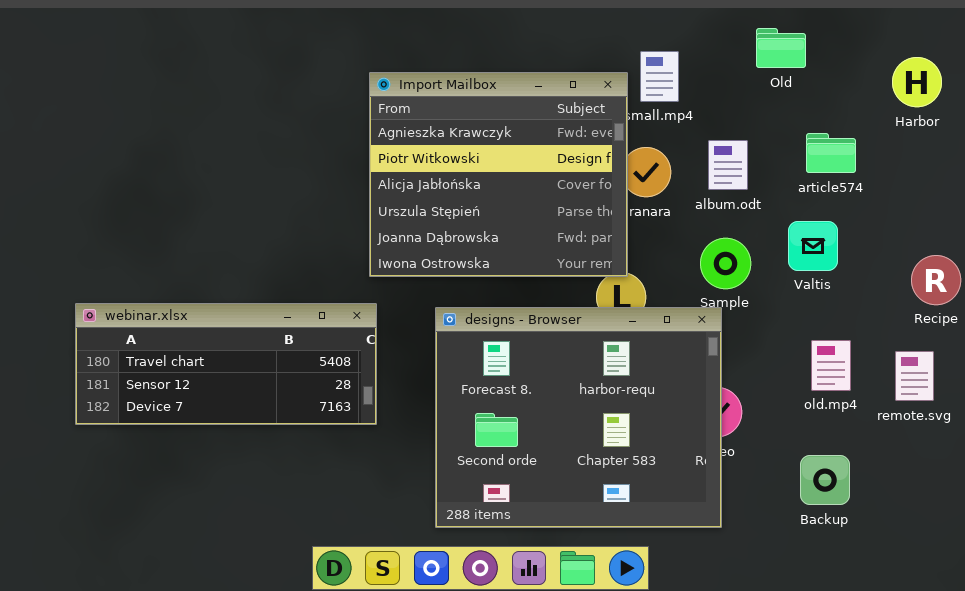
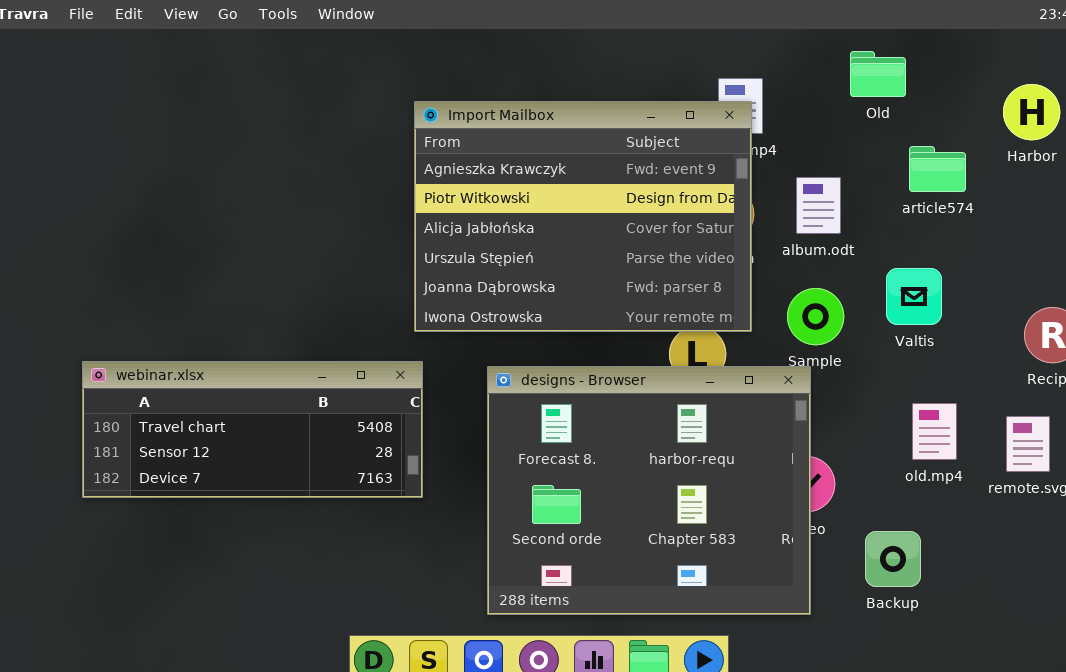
Import Mailbox: [369,72,628,277] -> [414,101,752,332], resized
article574: [806,133,856,173] -> [909,146,966,192], moved
Backup: [800,455,850,505] -> [865,531,921,587], moved

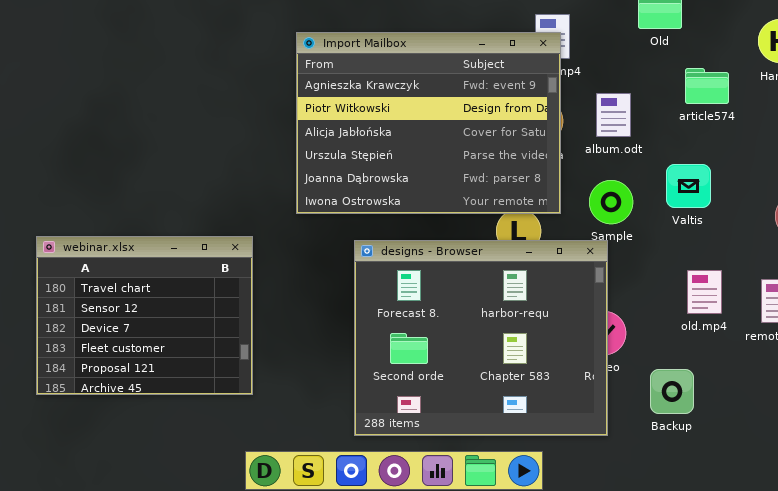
webinar.xlsx: [82,361,423,498] -> [36,236,253,395], resized

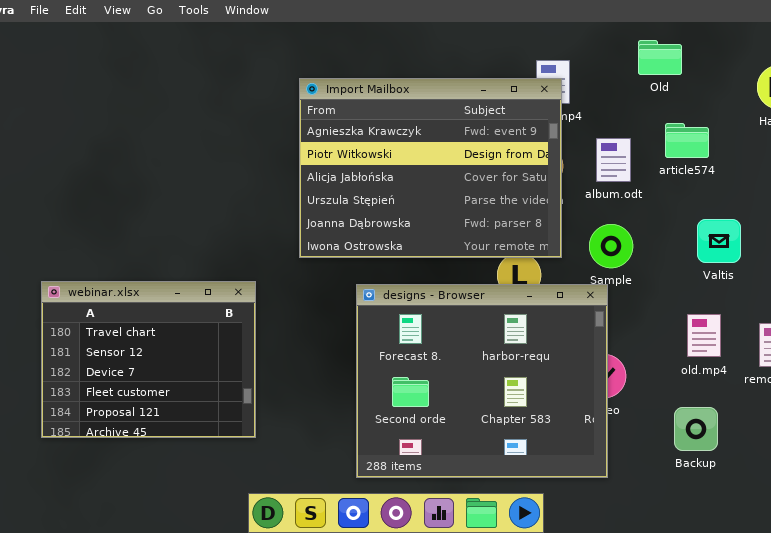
article574: [685,68,729,104] -> [665,123,709,158], moved
Valtis: [666,164,711,208] -> [697,219,741,263], moved
Backup: [650,369,694,414] -> [674,407,718,451], moved

